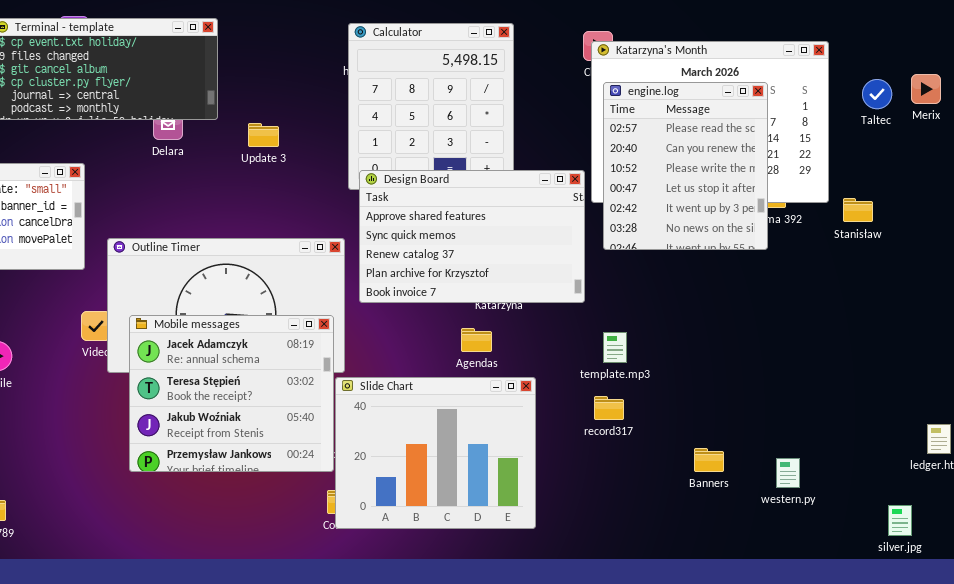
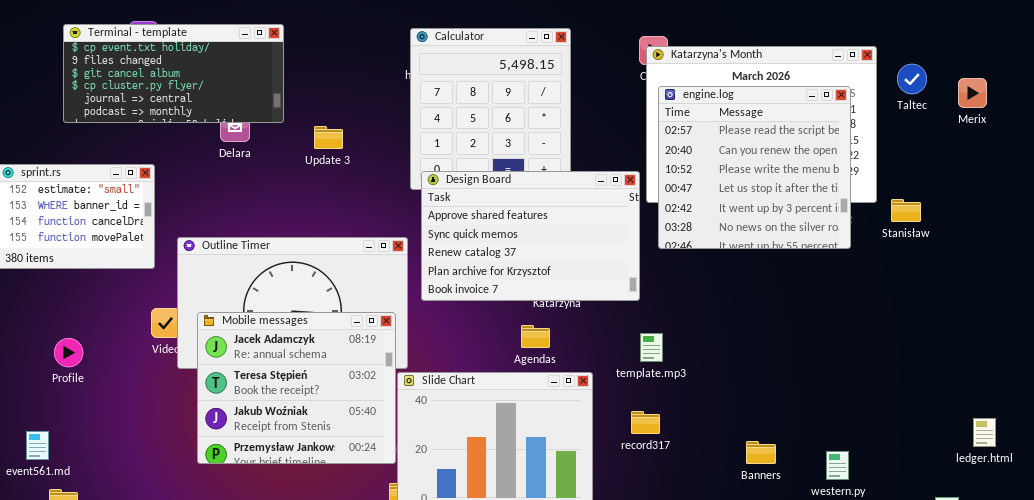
Taltec: [862,79,892,109] -> [897,64,927,94], moved
engine.log: [603,82,768,250] -> [658,86,851,249], resized
template.mp3: [603,332,627,363] -> [640,333,663,362], moved
record317: [594,396,624,420] -> [631,411,660,434], moved

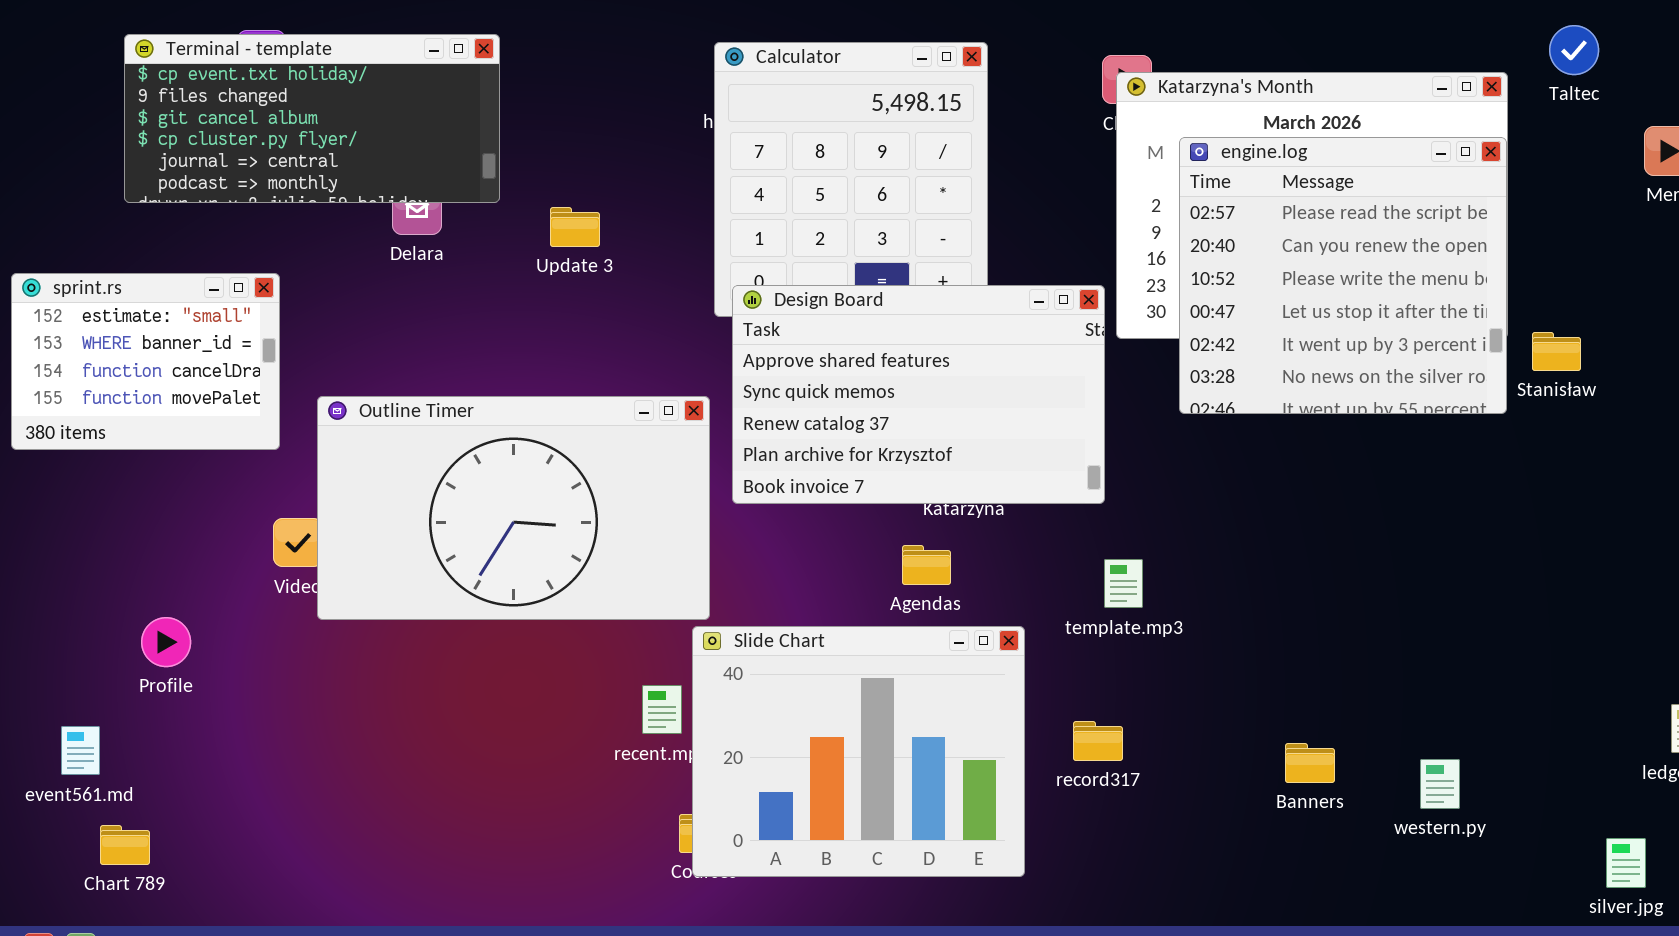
Taltec: [897,64,927,94] -> [1549,25,1599,75], moved
engine.log: [658,86,851,249] -> [1179,137,1507,414], moved
Mobile messages: [197,312,396,464] -> none, closed
Profile: [54,338,83,367] -> [141,617,191,667], moved
record317: [631,411,660,434] -> [1073,721,1123,761], moved

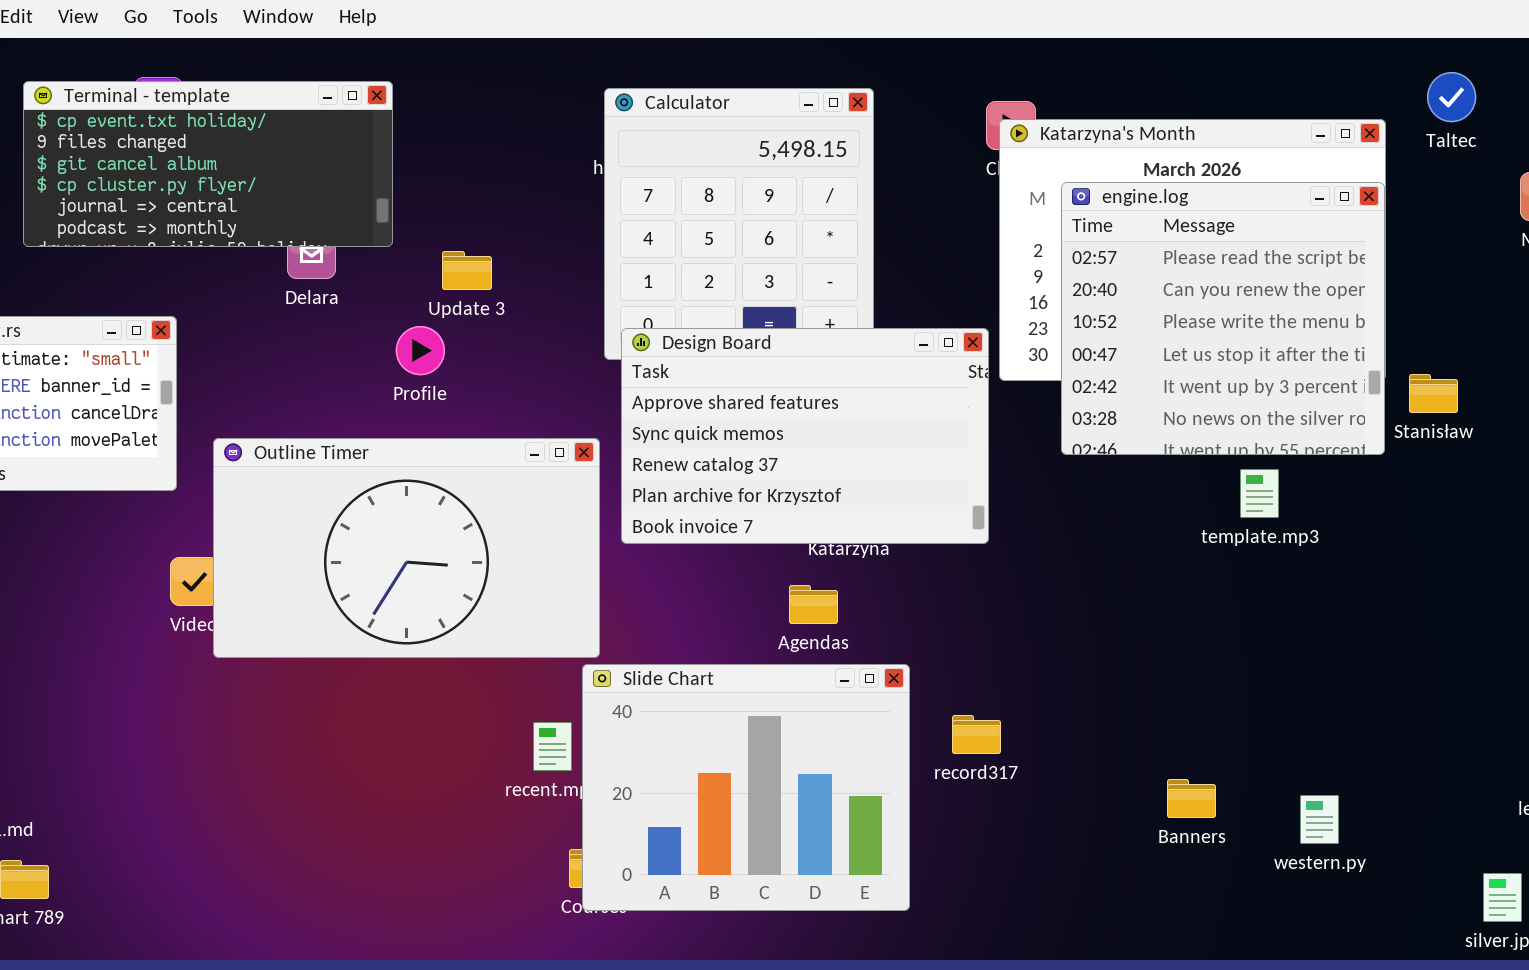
template.mp3: [1104,559,1143,608] -> [1240,469,1279,518], moved
Profile: [141,617,191,667] -> [396,326,445,375], moved
record317: [1073,721,1123,761] -> [952,715,1001,754], moved

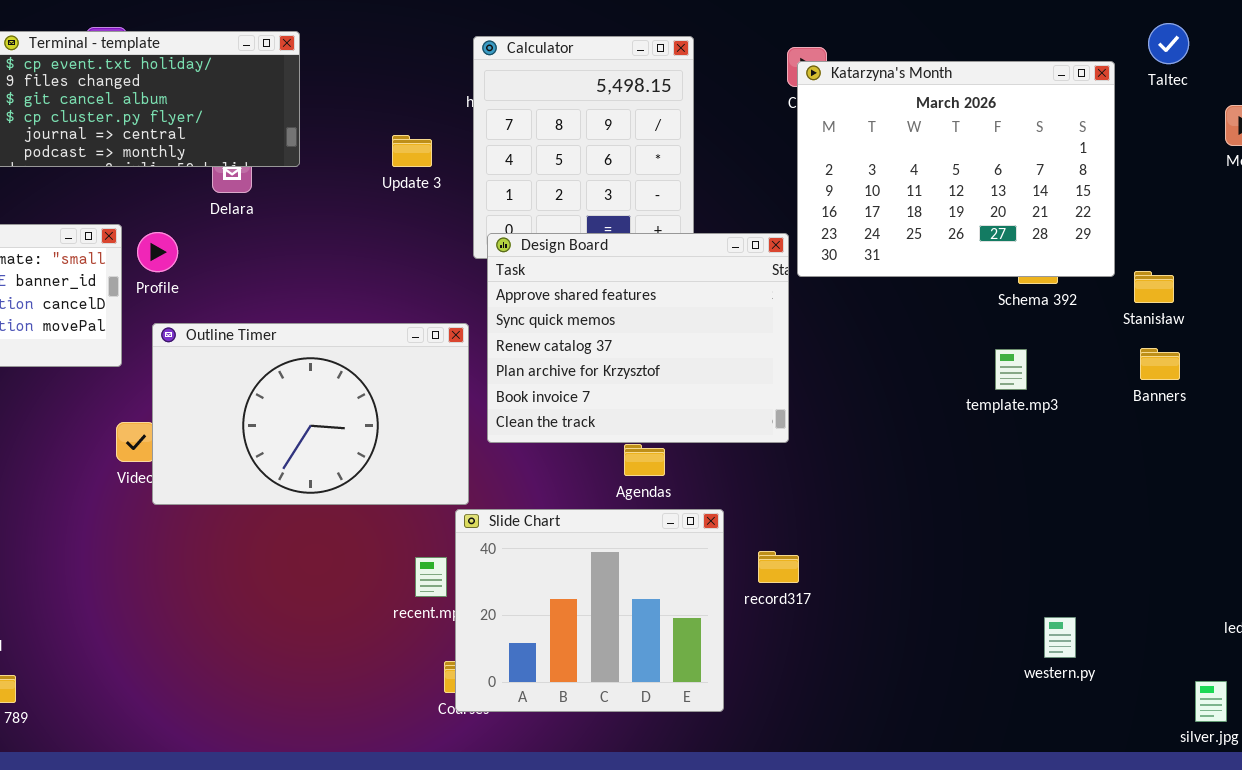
engine.log: [1061,182,1385,455] -> none, closed
Update 3: [442,251,492,290] -> [392,135,432,167], moved
Profile: [396,326,445,375] -> [137,232,178,272], moved
Design Board: [621,328,989,544] -> [487,233,789,443], resized
Banners: [1167,779,1216,818] -> [1140,348,1180,380], moved

